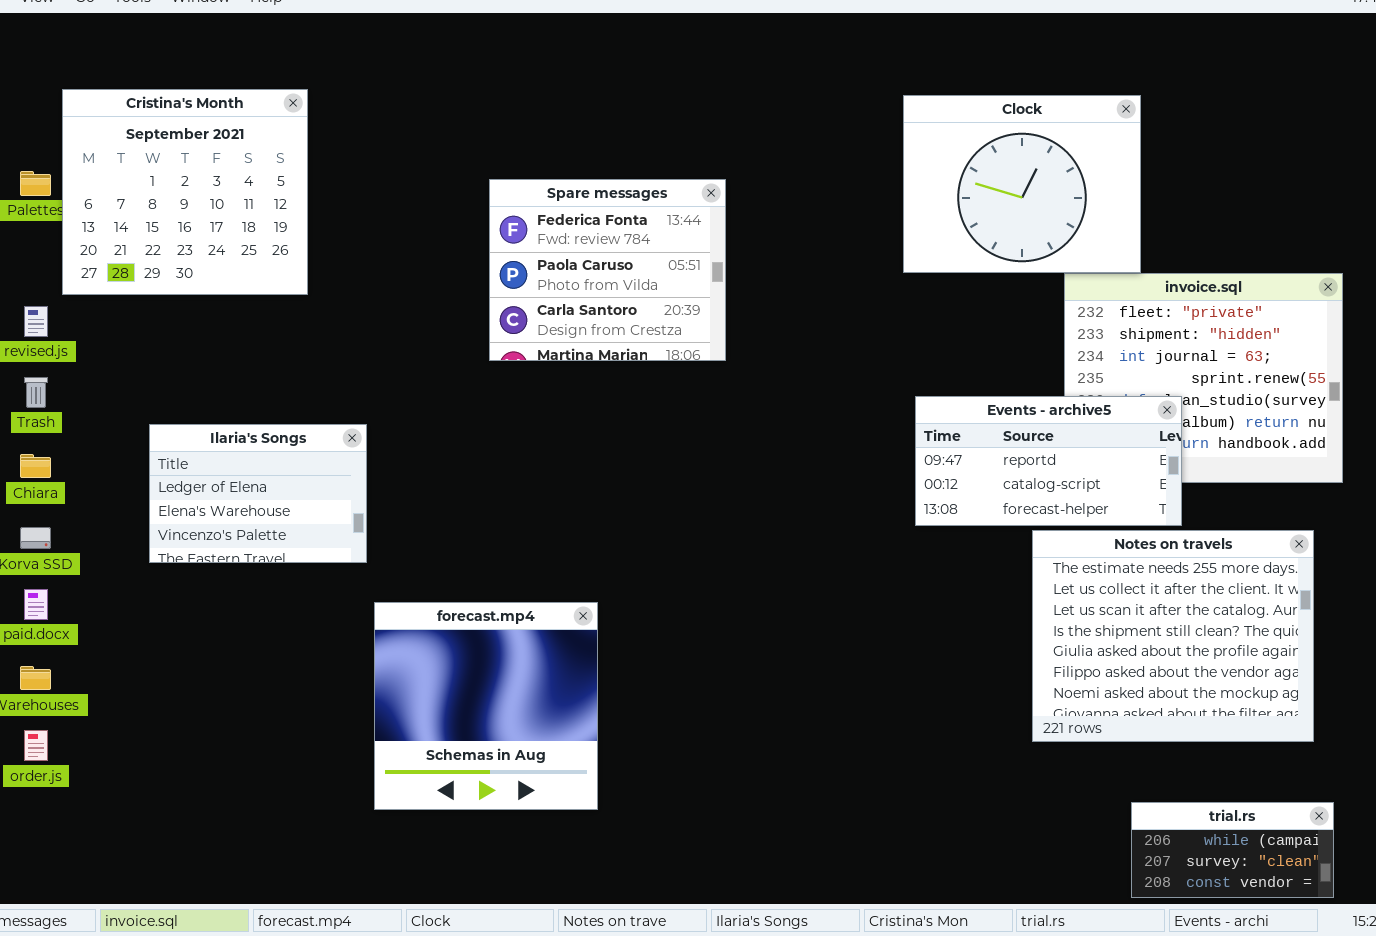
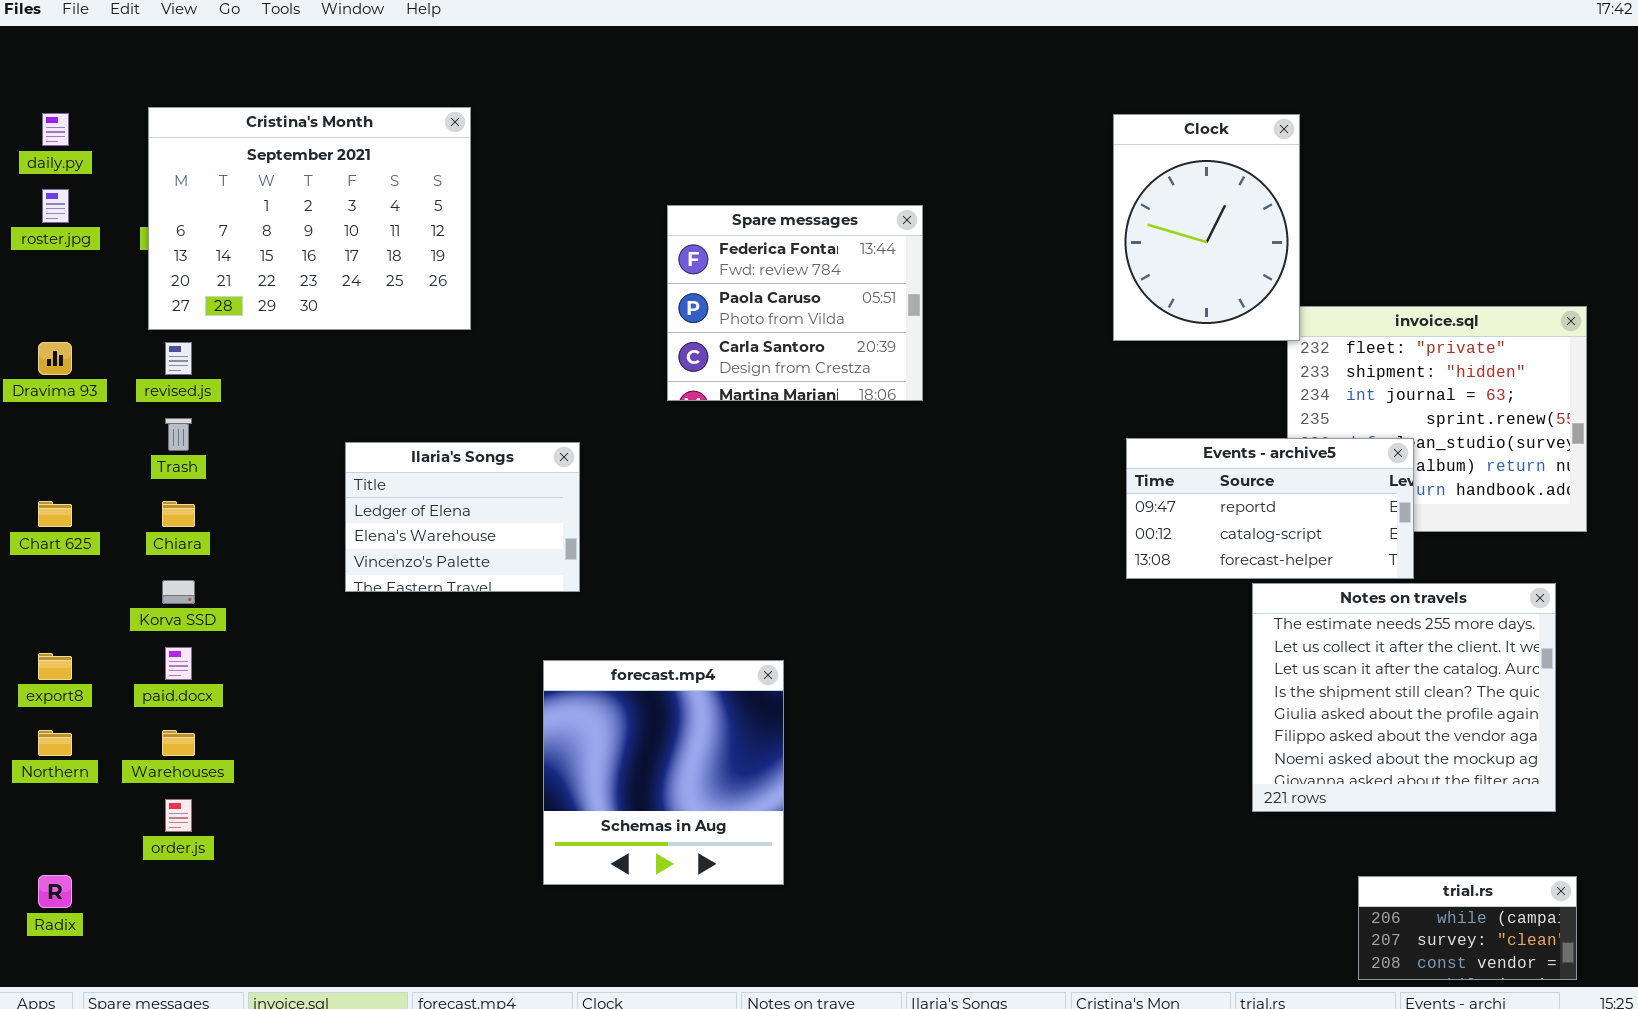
Cristina's Month: [62,89,308,295] -> [148,107,471,330], resized
Clock: [903,95,1141,273] -> [1113,114,1300,341], resized
Ilaria's Songs: [149,424,367,563] -> [345,442,580,592], moved

